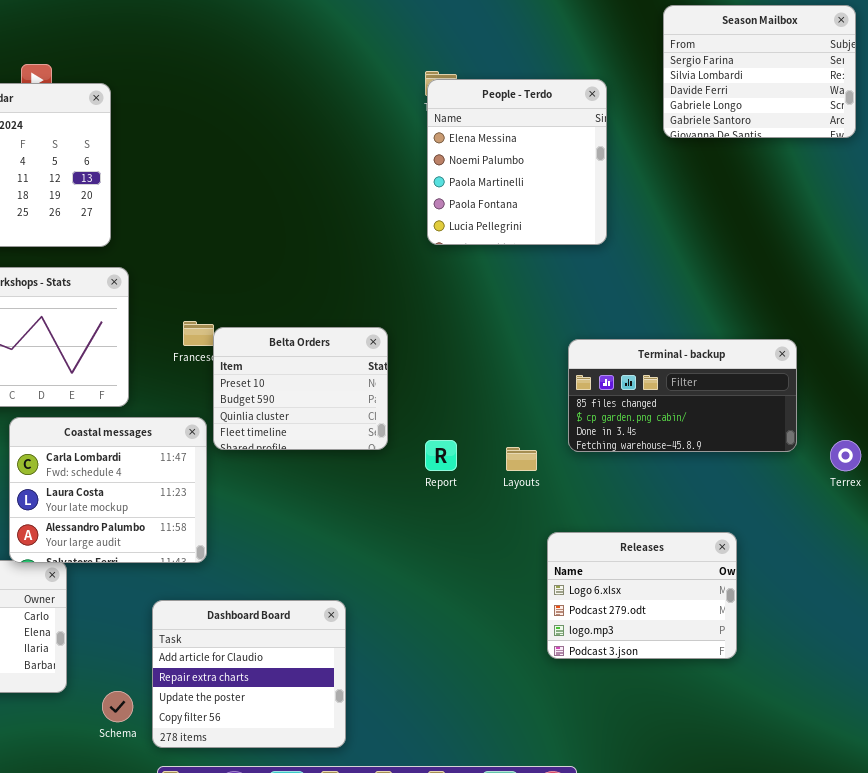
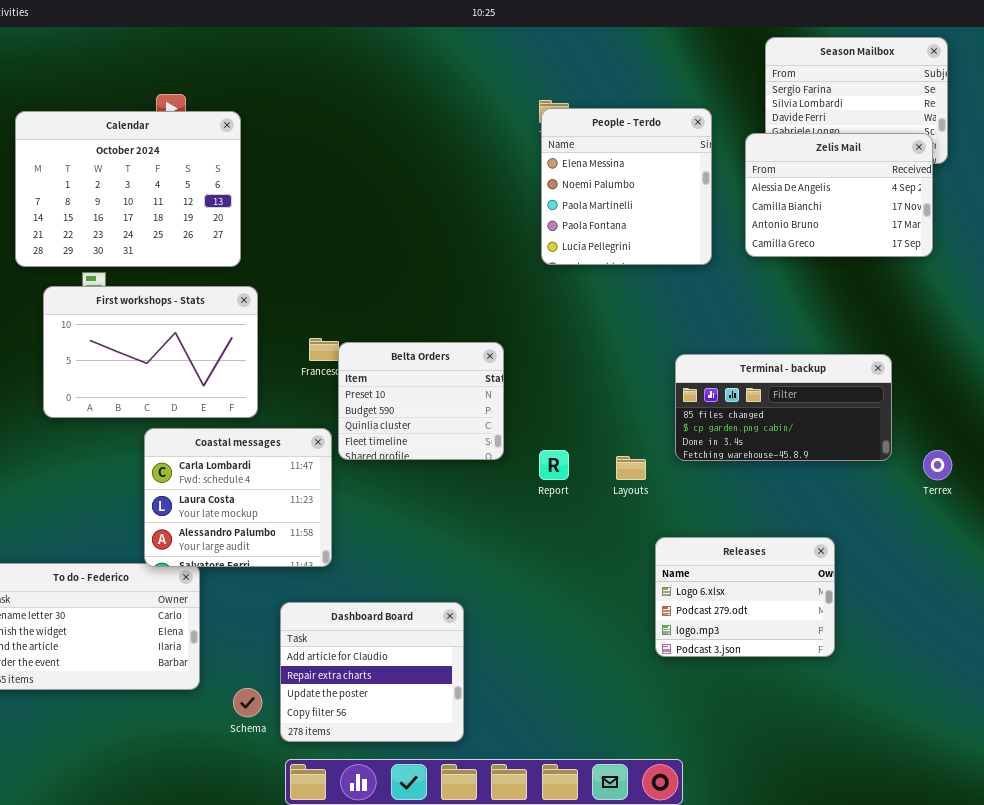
Zelis Mail: none -> [745,133,933,257], opened

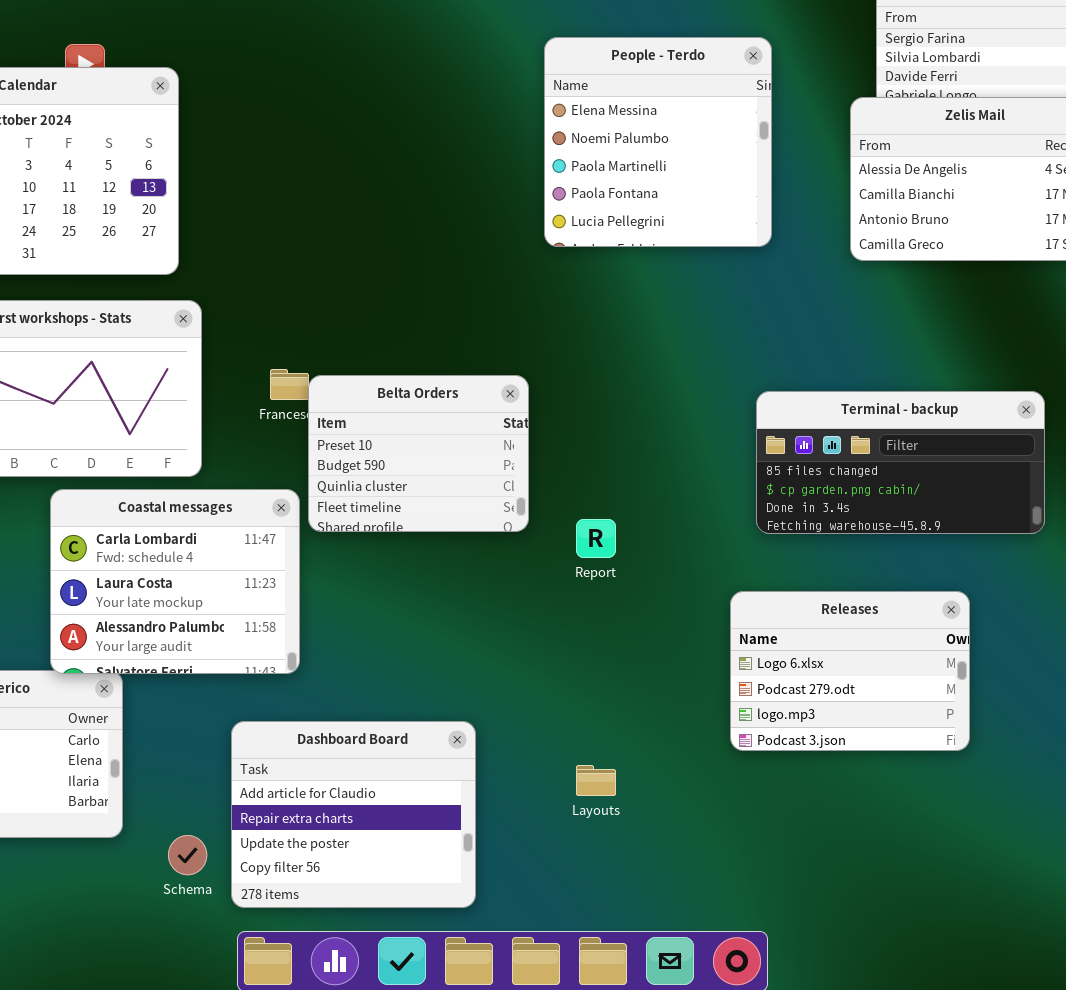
People - Terdo: [541,108,712,265] -> [544,37,772,247], moved
Layouts: [616,456,646,480] -> [576,765,616,796], moved
Releases: [655,537,835,657] -> [730,591,970,751], moved

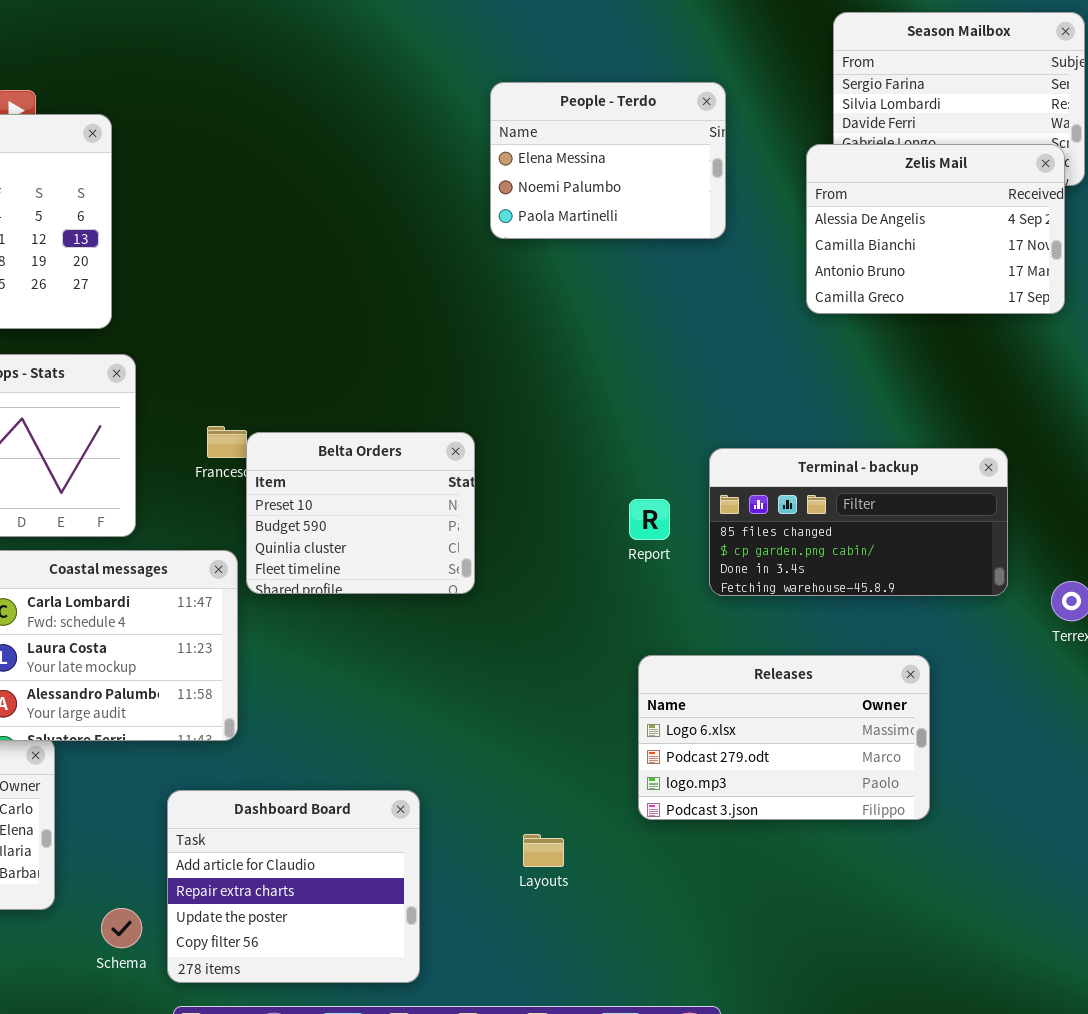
People - Terdo: [544,37,772,247] -> [490,82,726,239], resized
Report: [576,519,616,558] -> [629,499,670,540], moved
Releases: [730,591,970,751] -> [638,655,930,820], resized

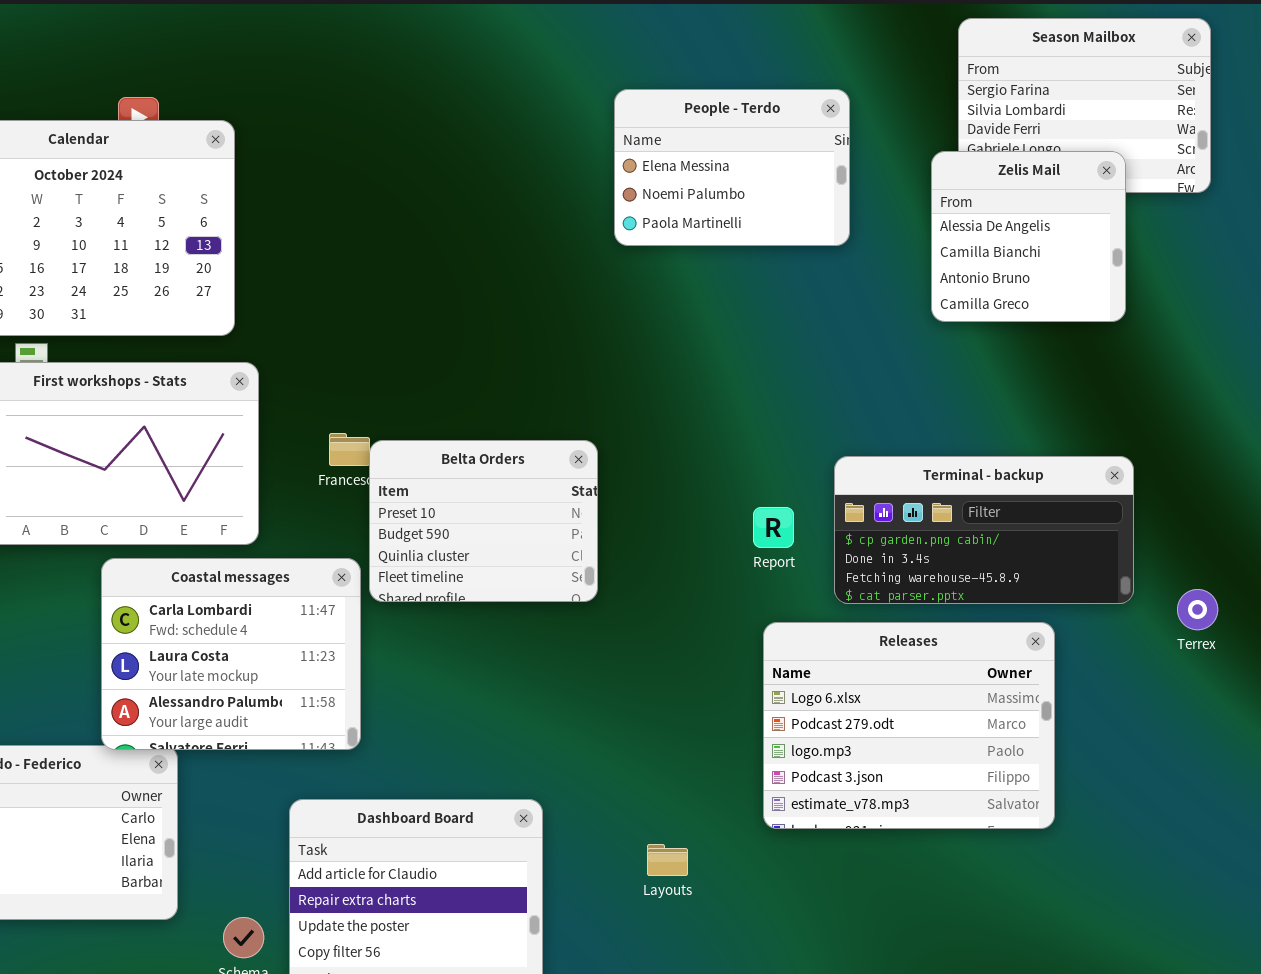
Zelis Mail: [806,144,1065,314] -> [931,151,1126,322], resized
Terminal - backup: [709,448,1008,596] -> [834,456,1134,604], scrolled down 1 row
Releases: [638,655,930,820] -> [763,622,1055,829], resized

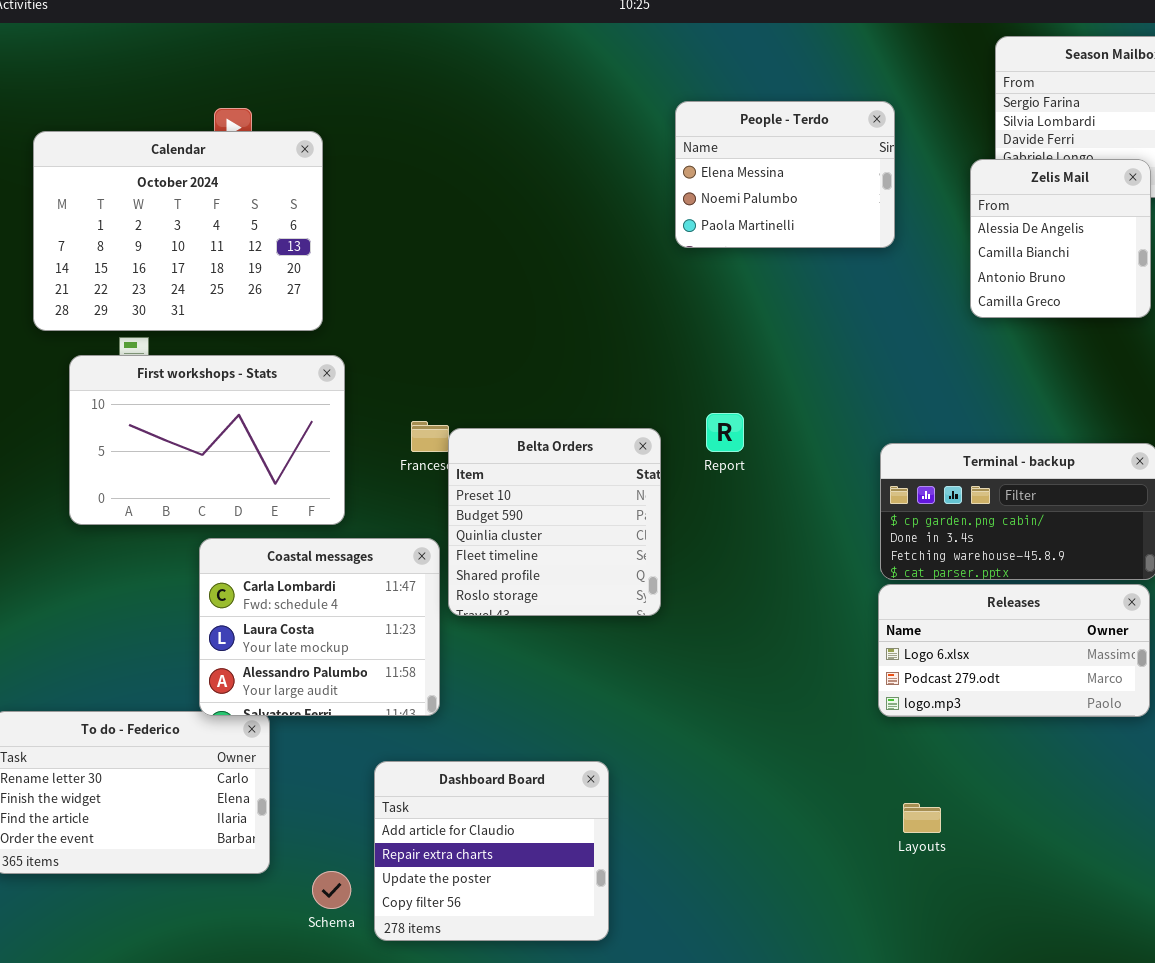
Belta Orders: [369,440,598,602] -> [448,428,661,616], resized
Report: [753,507,794,548] -> [706,413,744,452], moved
Releases: [763,622,1055,829] -> [878,584,1150,717], moved, resized
Layouts: [647,844,688,876] -> [903,803,941,833], moved

